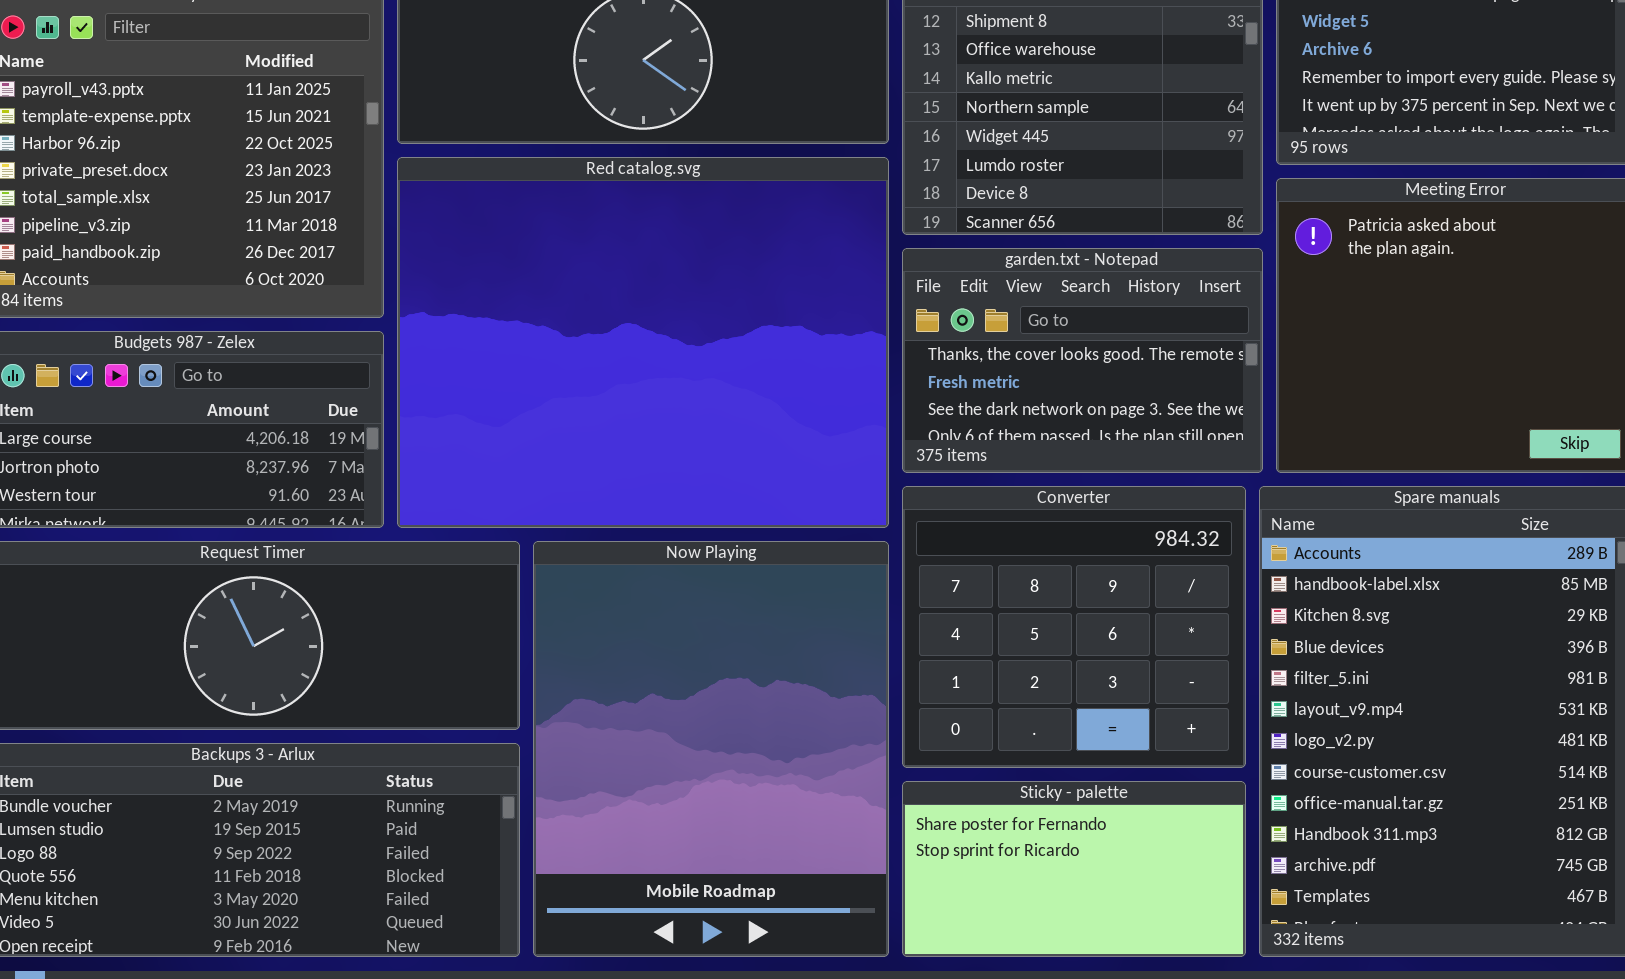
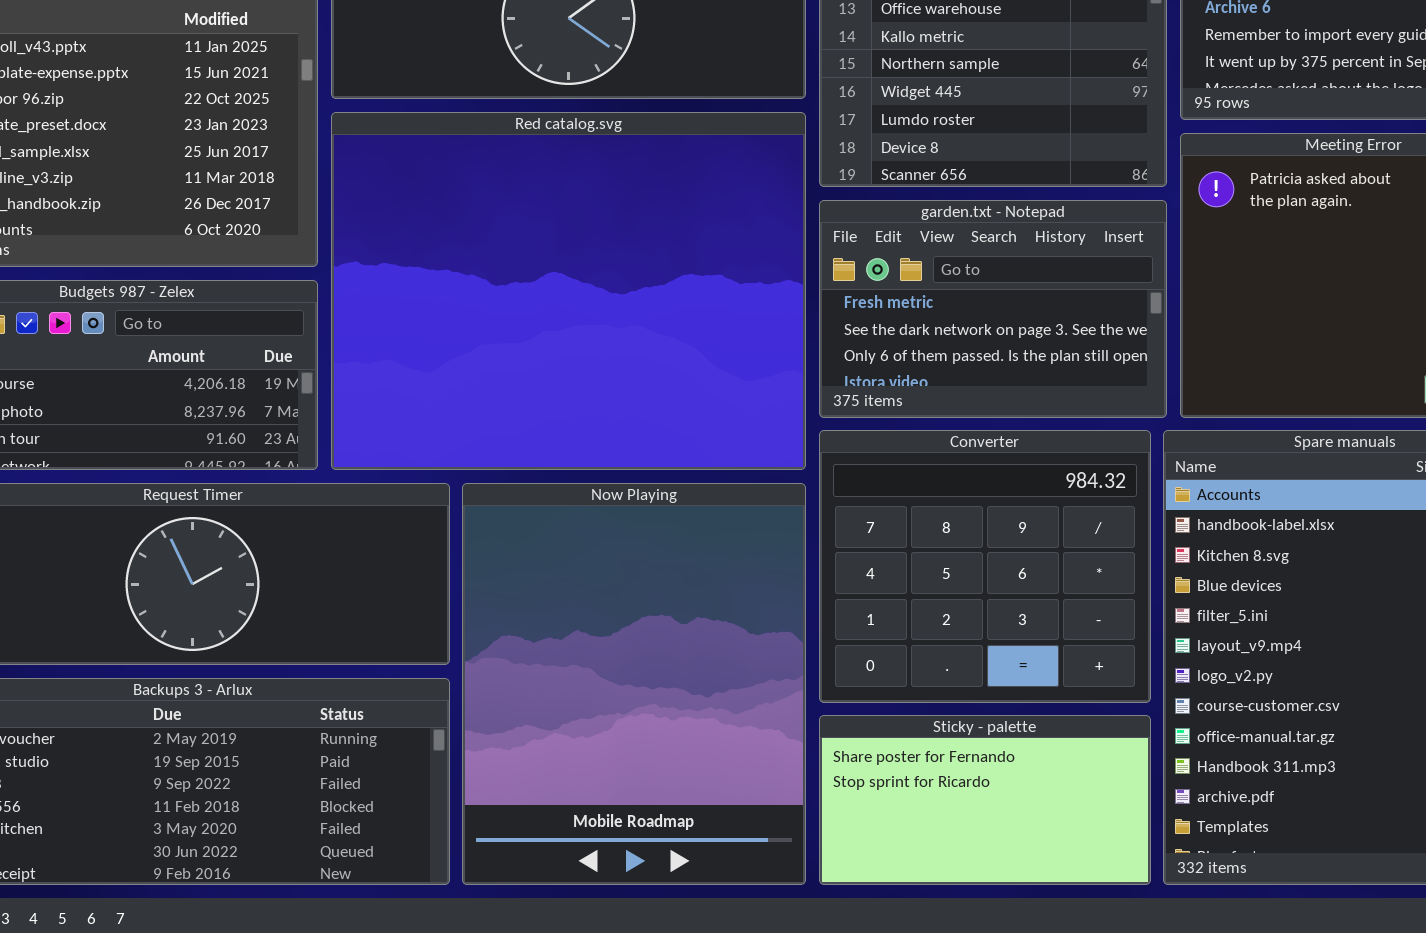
garden.txt - Notepad: [902,248,1263,473] -> [819,200,1167,418], scrolled down 1 row

